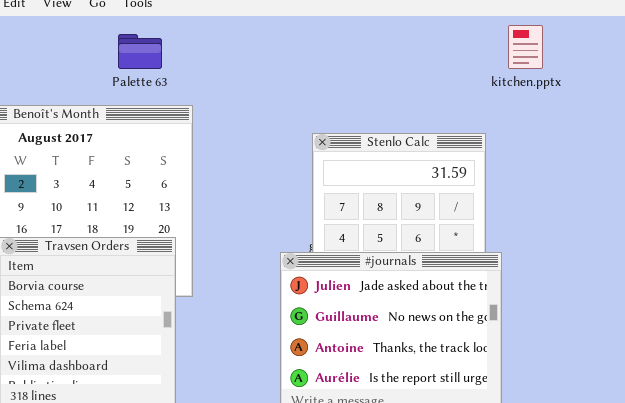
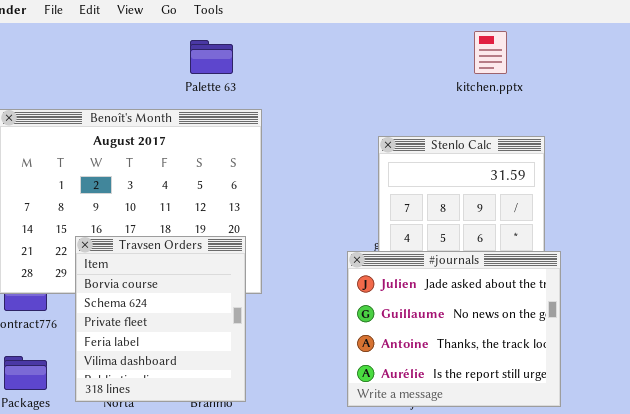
kitchen.pptx: [508,25,543,69] -> [474,31,507,74], moved

